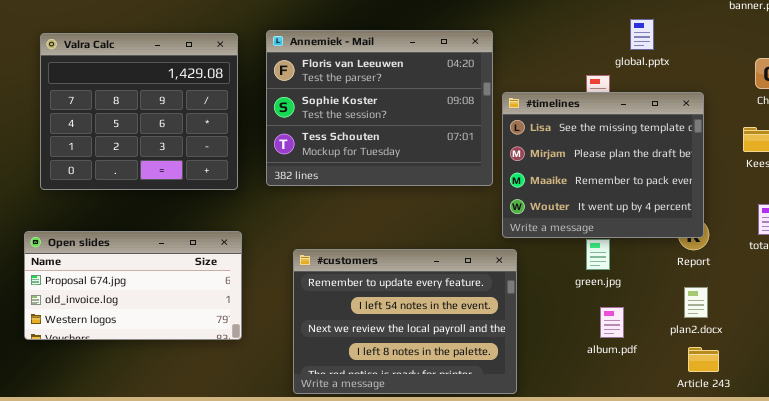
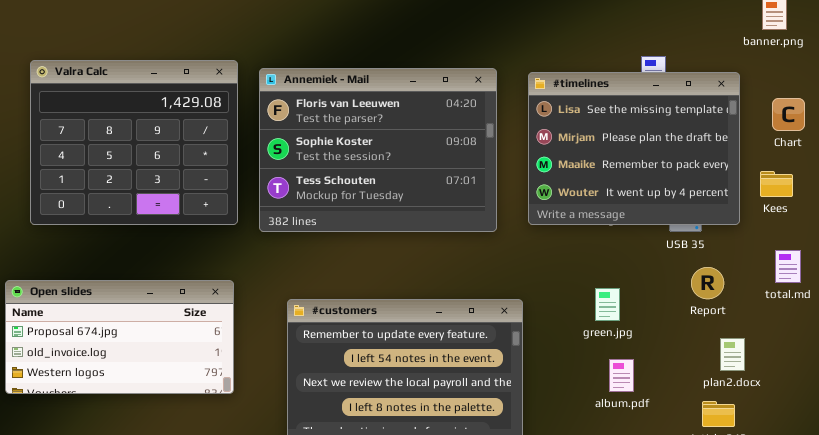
Valra Calc: [40,33,238,190] -> [30,60,238,225], moved
#timelines: [502,92,704,238] -> [528,72,740,225], moved
plan2.docx: [684,287,708,318] -> [720,338,745,371], moved

